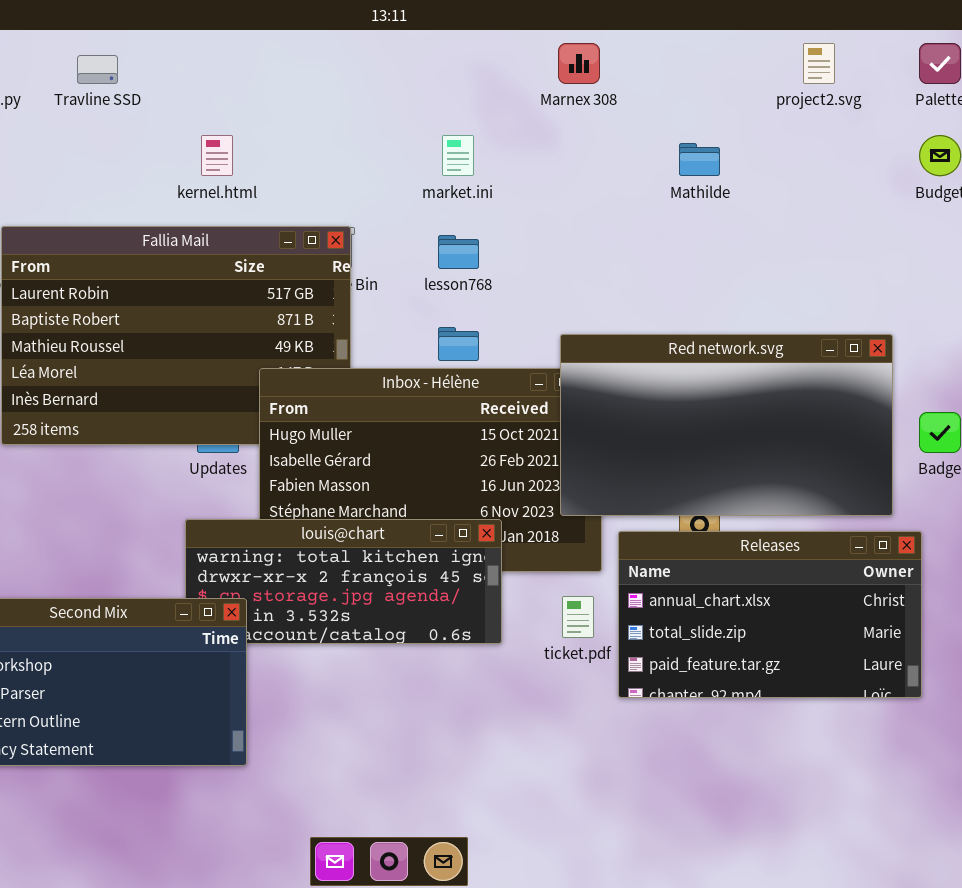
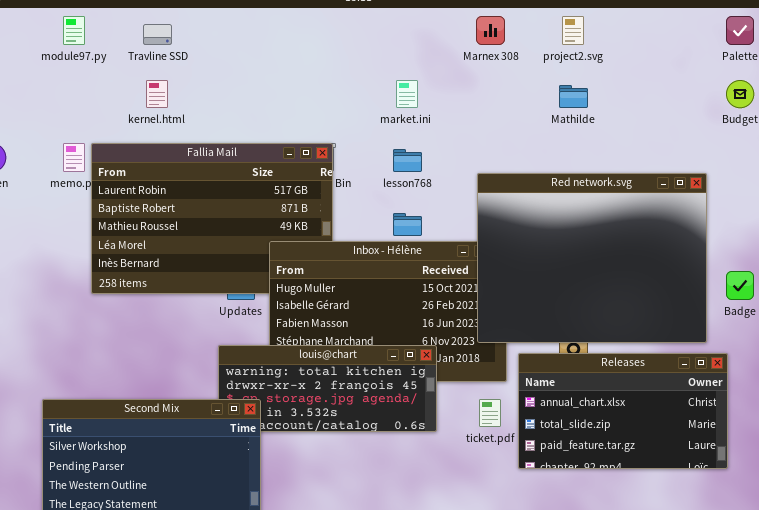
project2.svg: [803,43,835,84] -> [562,16,584,45], moved
kernel.html: [201,135,233,176] -> [146,80,168,108], moved
Red network.svg: [560,334,893,516] -> [477,173,707,343], resized

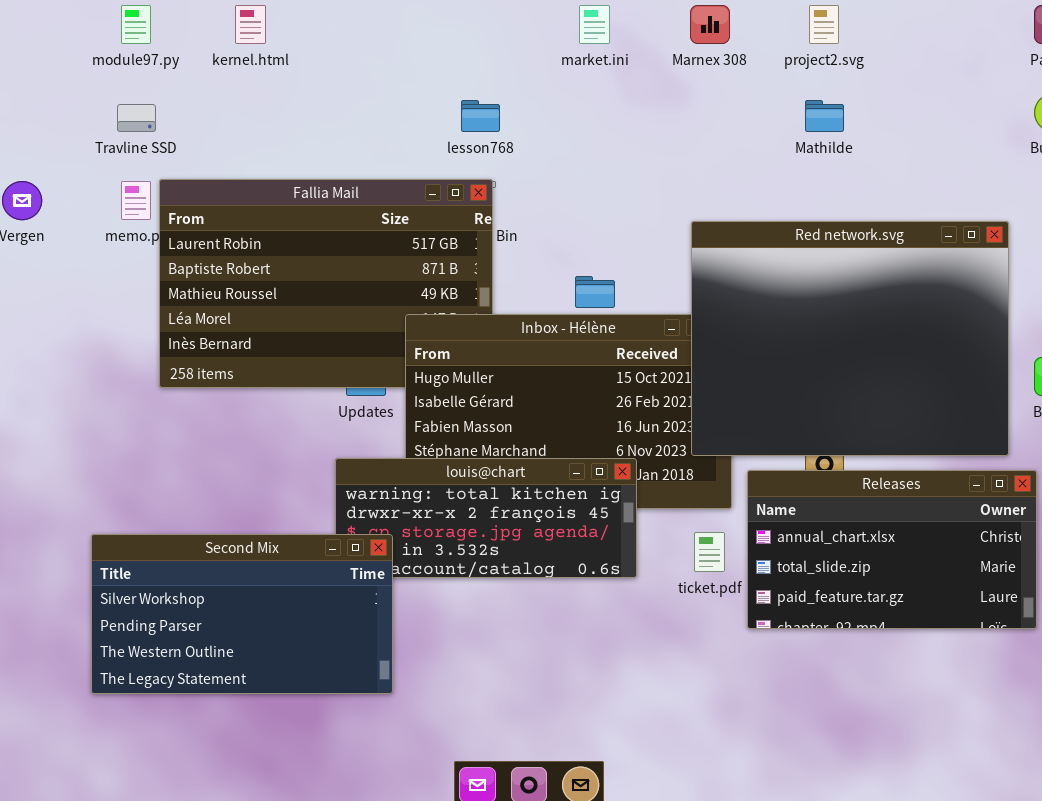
Travline SSD: [143,24,172,45] -> [117,104,156,132], moved
kernel.html: [146,80,168,108] -> [235,5,266,44], moved
market.ini: [396,80,418,108] -> [579,5,610,44], moved
lesson768: [393,149,422,172] -> [461,100,500,132], moved

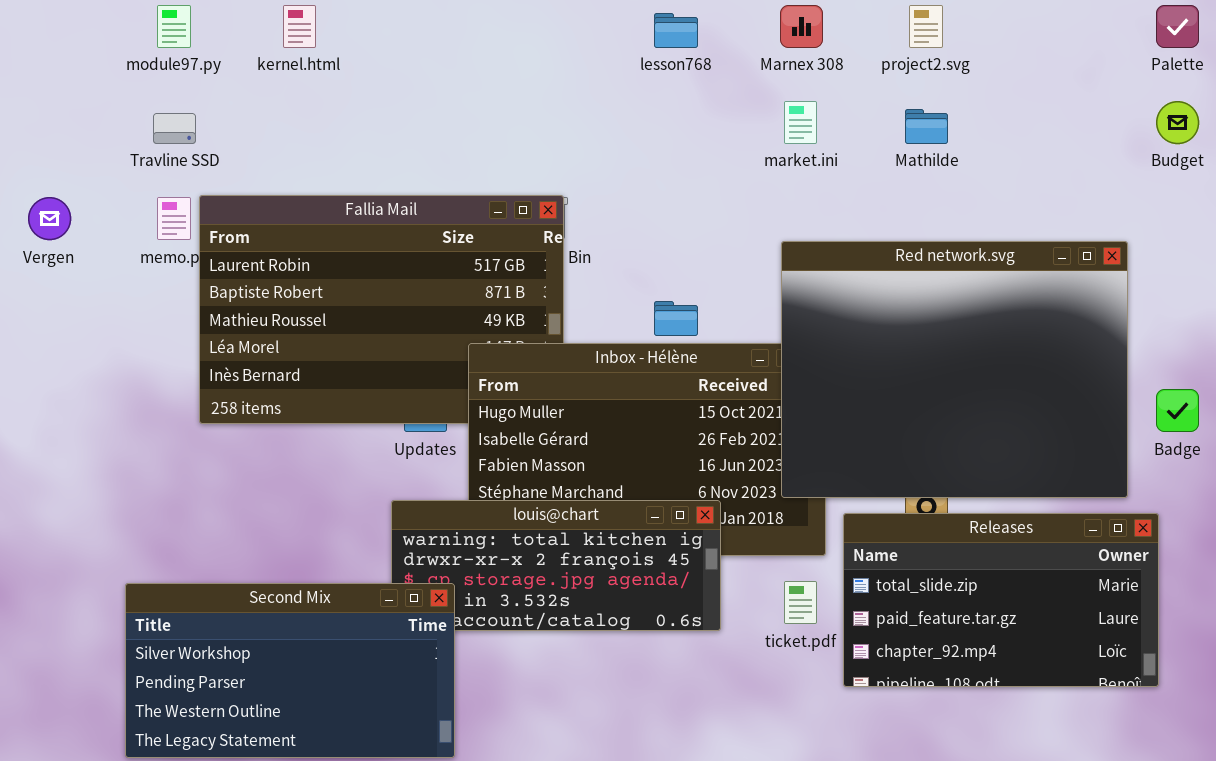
market.ini: [579,5,610,44] -> [784,101,817,144], moved
lesson768: [461,100,500,132] -> [654,13,698,48], moved
Releases: [747,470,1037,629] -> [843,513,1159,687], scrolled down 1 row

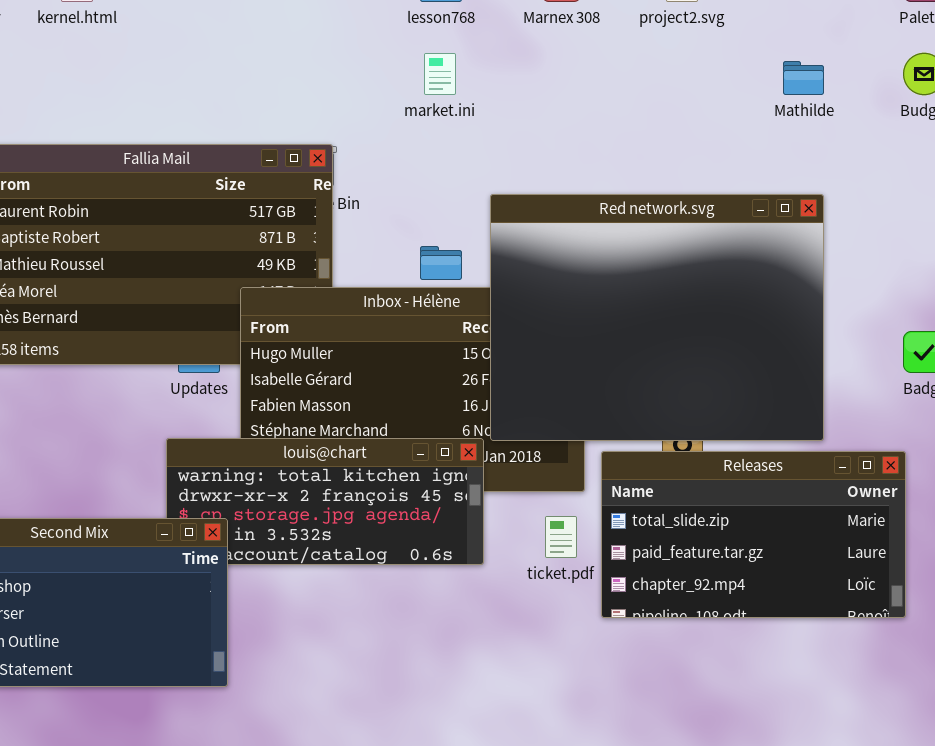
market.ini: [784,101,817,144] -> [424,53,456,95], moved
Mathilde: [905,109,948,144] -> [783,61,824,95], moved
Red network.svg: [781,241,1128,498] -> [490,194,824,441], moved

